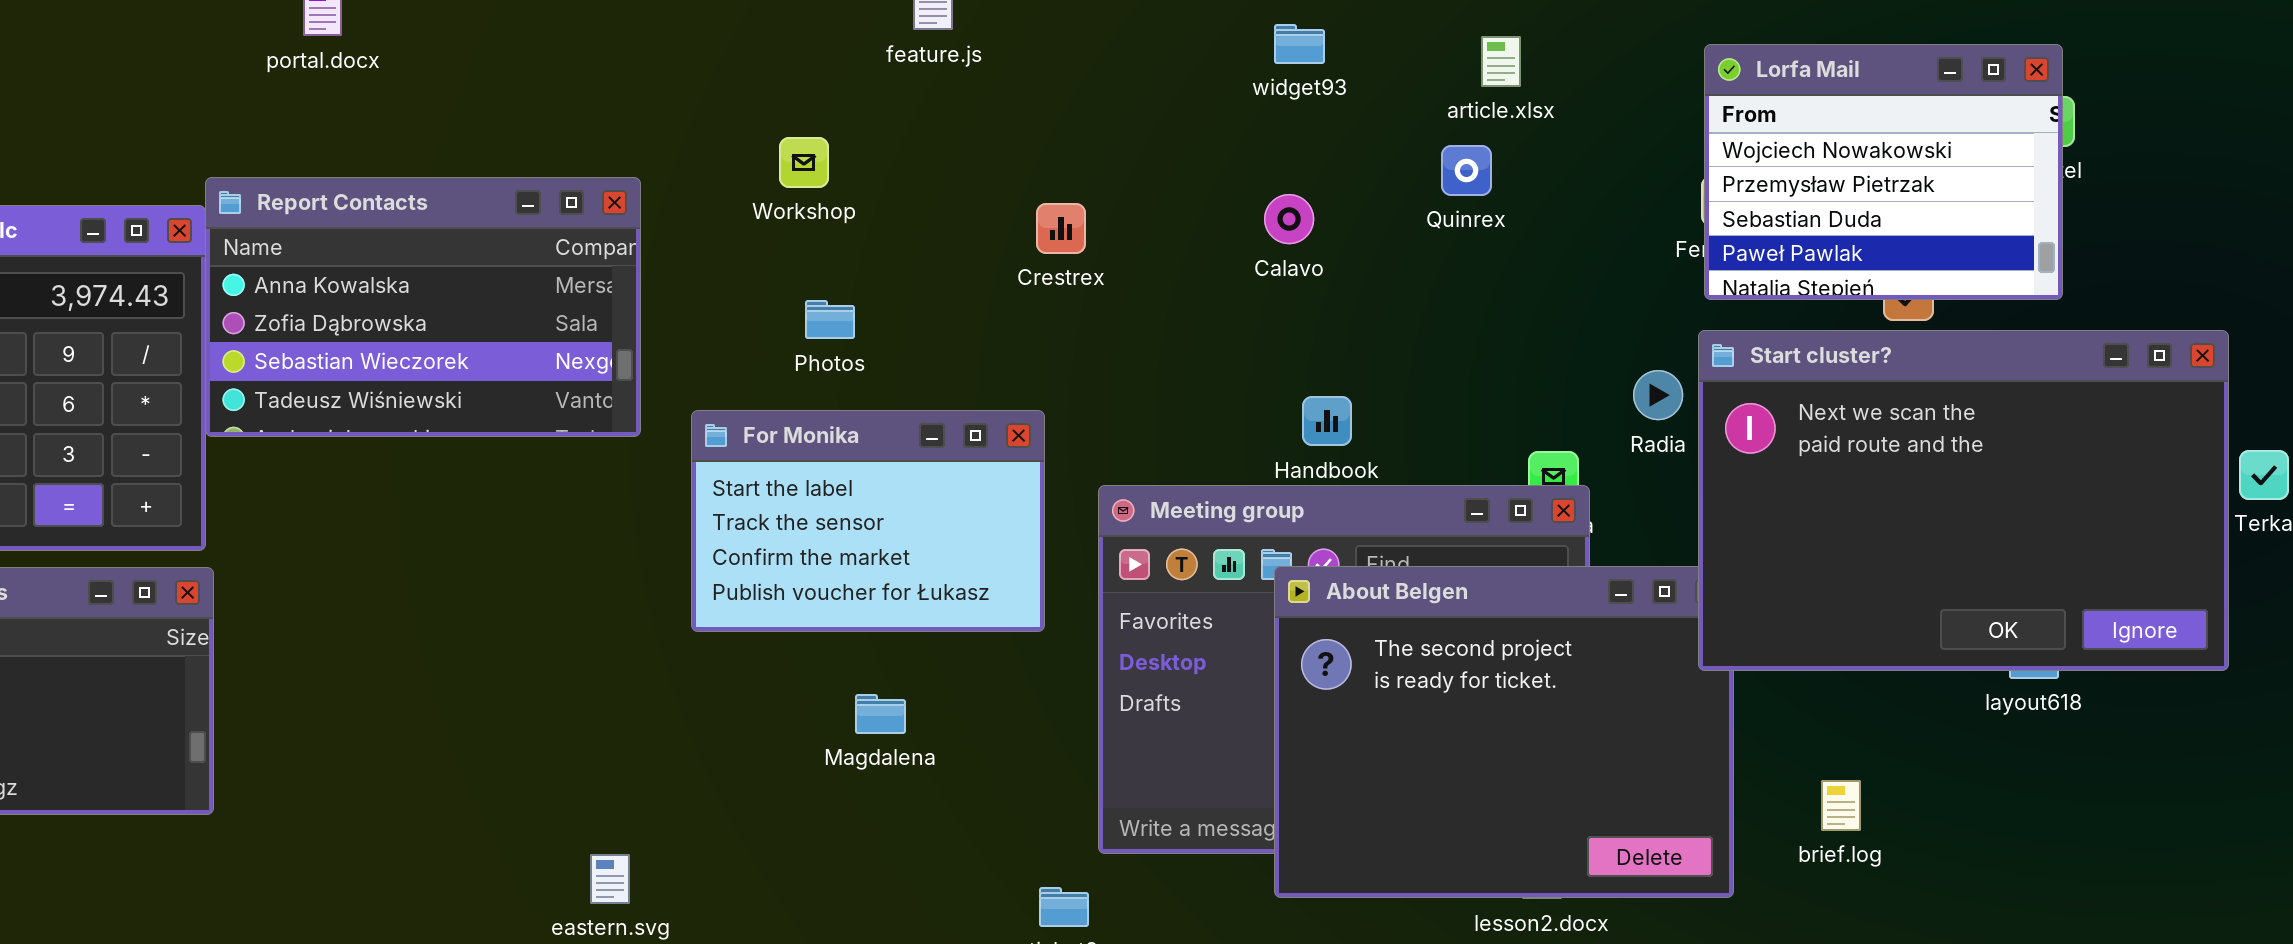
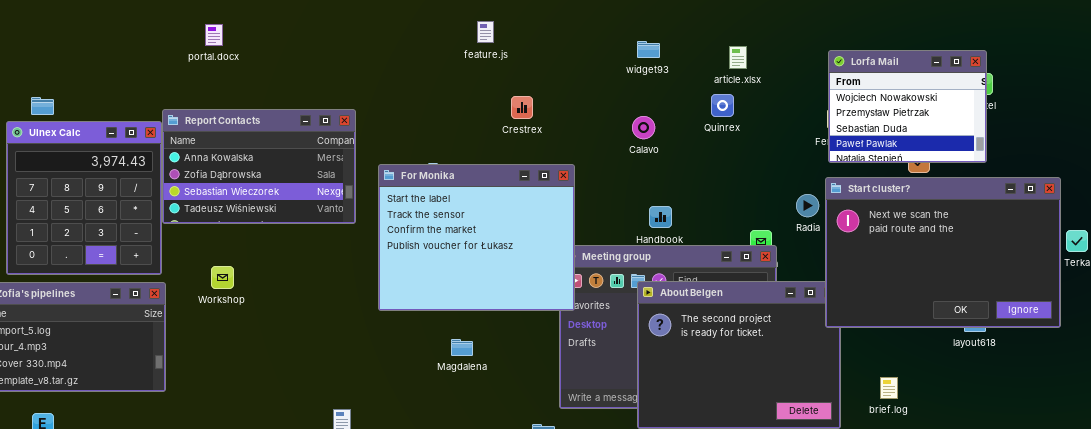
Workshop: [779,137,829,188] -> [211,266,234,289], moved
Crestrex: [1036,203,1086,254] -> [511,96,533,119], moved
For Monika: [691,410,1045,632] -> [378,164,575,311], resized

